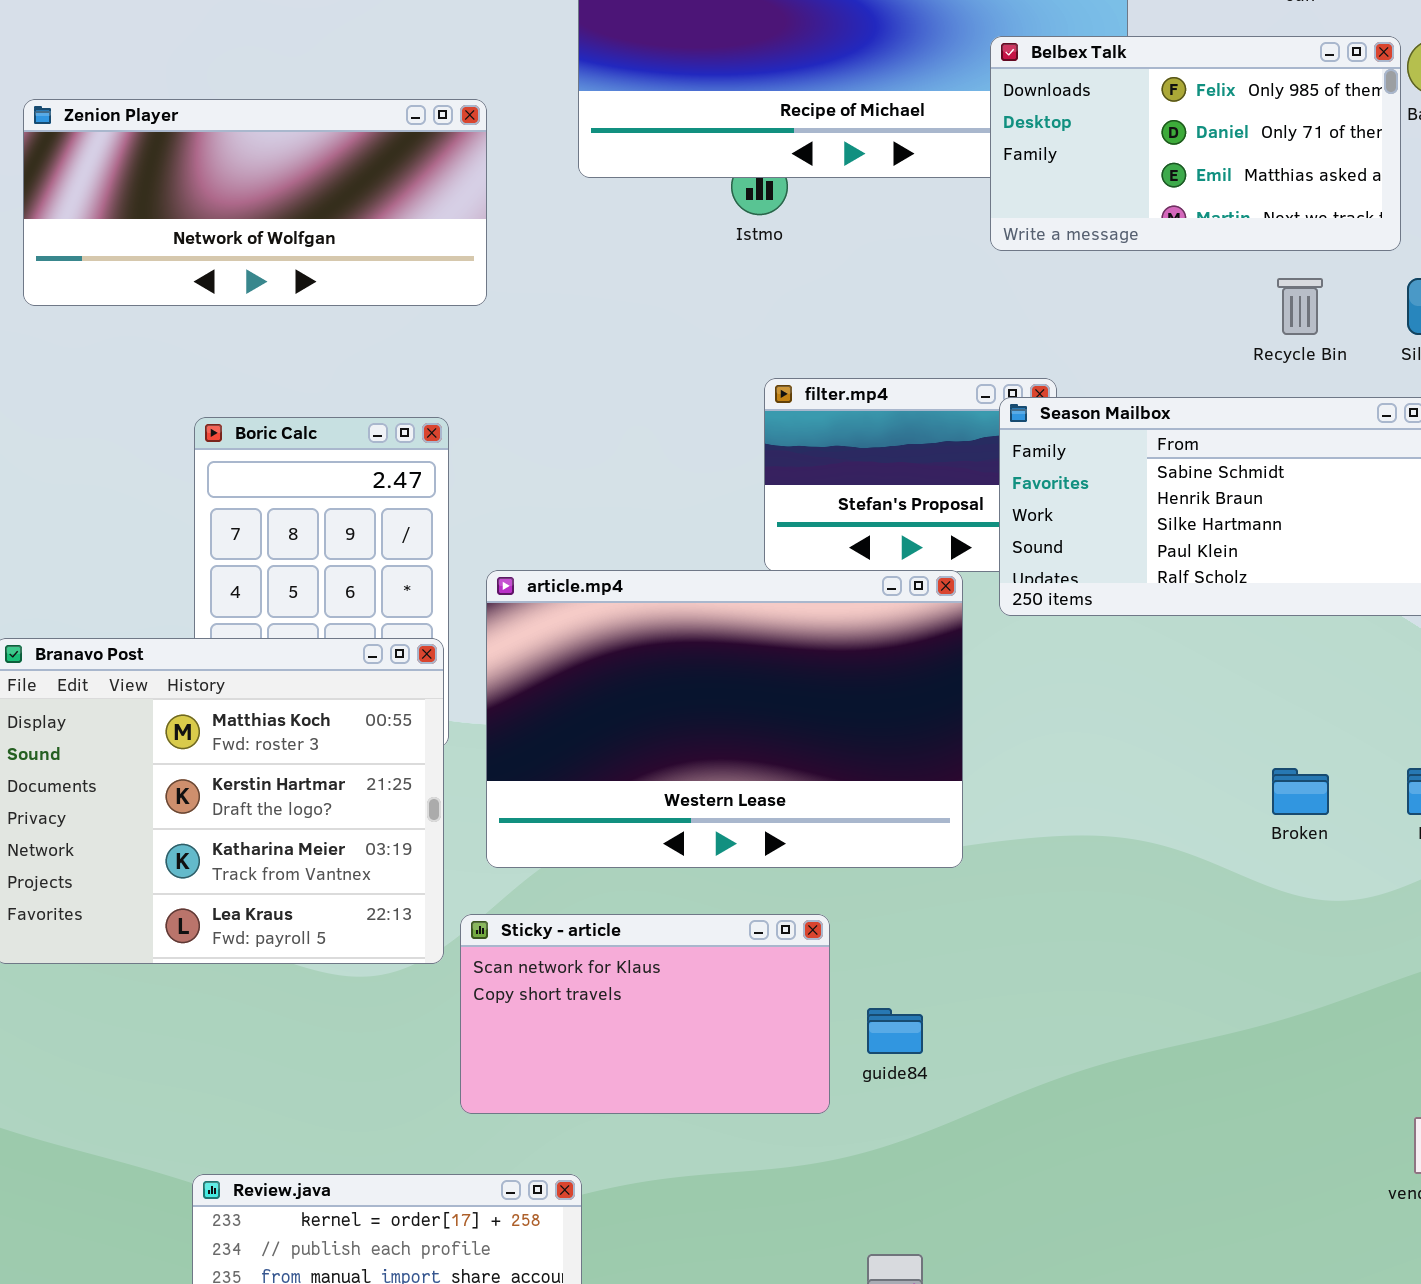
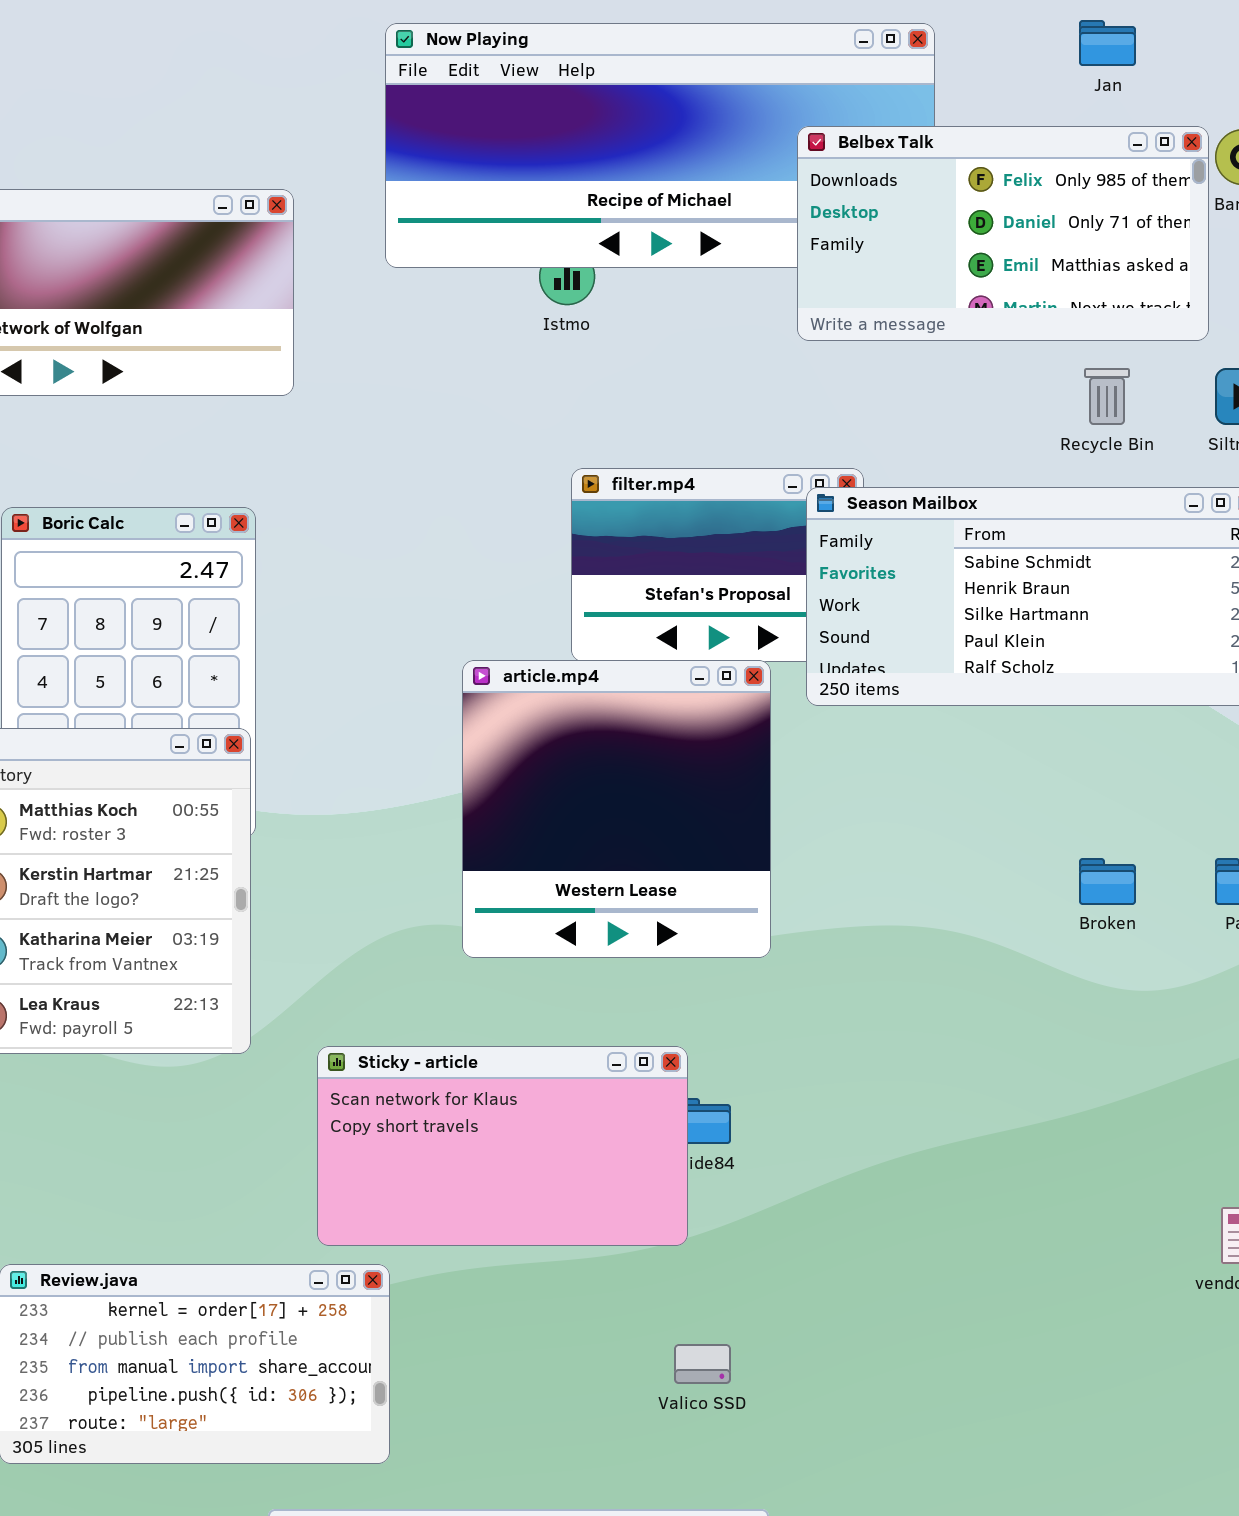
article.mp4: [486,570,963,868] -> [462,660,771,958], resized
Sticky - article: [460,914,830,1114] -> [317,1046,688,1246], moved

